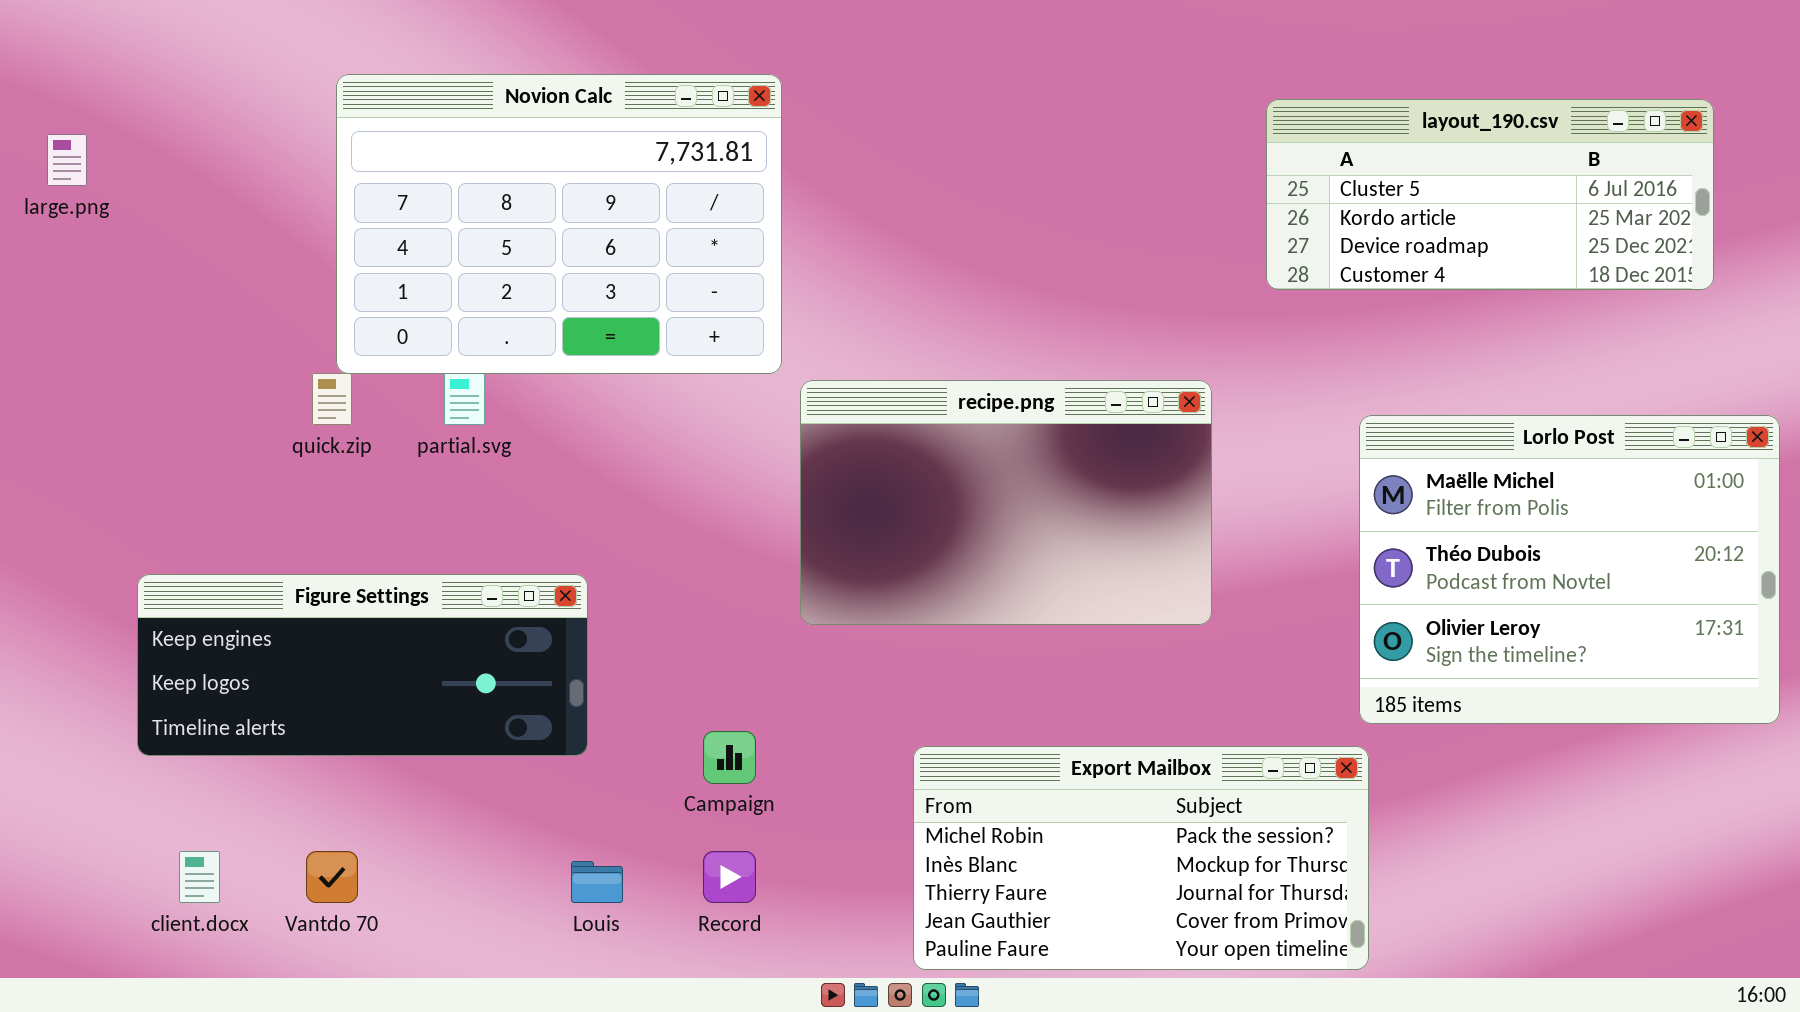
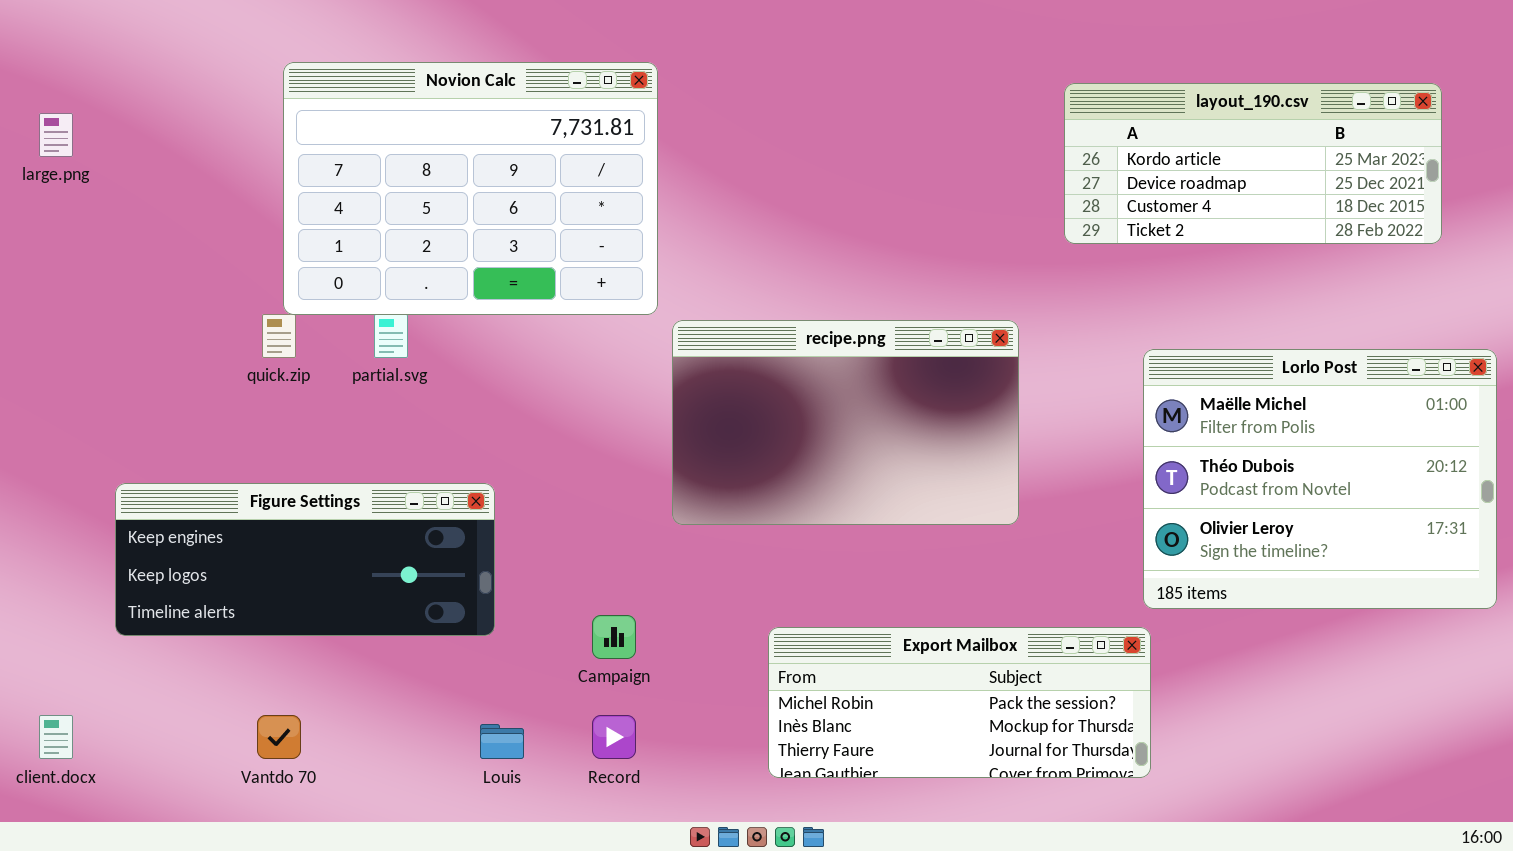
layout_190.csv: [1266,99,1714,290] -> [1064,83,1442,244], scrolled down 1 row
Export Mailbox: [913,746,1369,970] -> [768,627,1151,778], resized
client.docx: [179,851,220,903] -> [39,715,73,759], moved

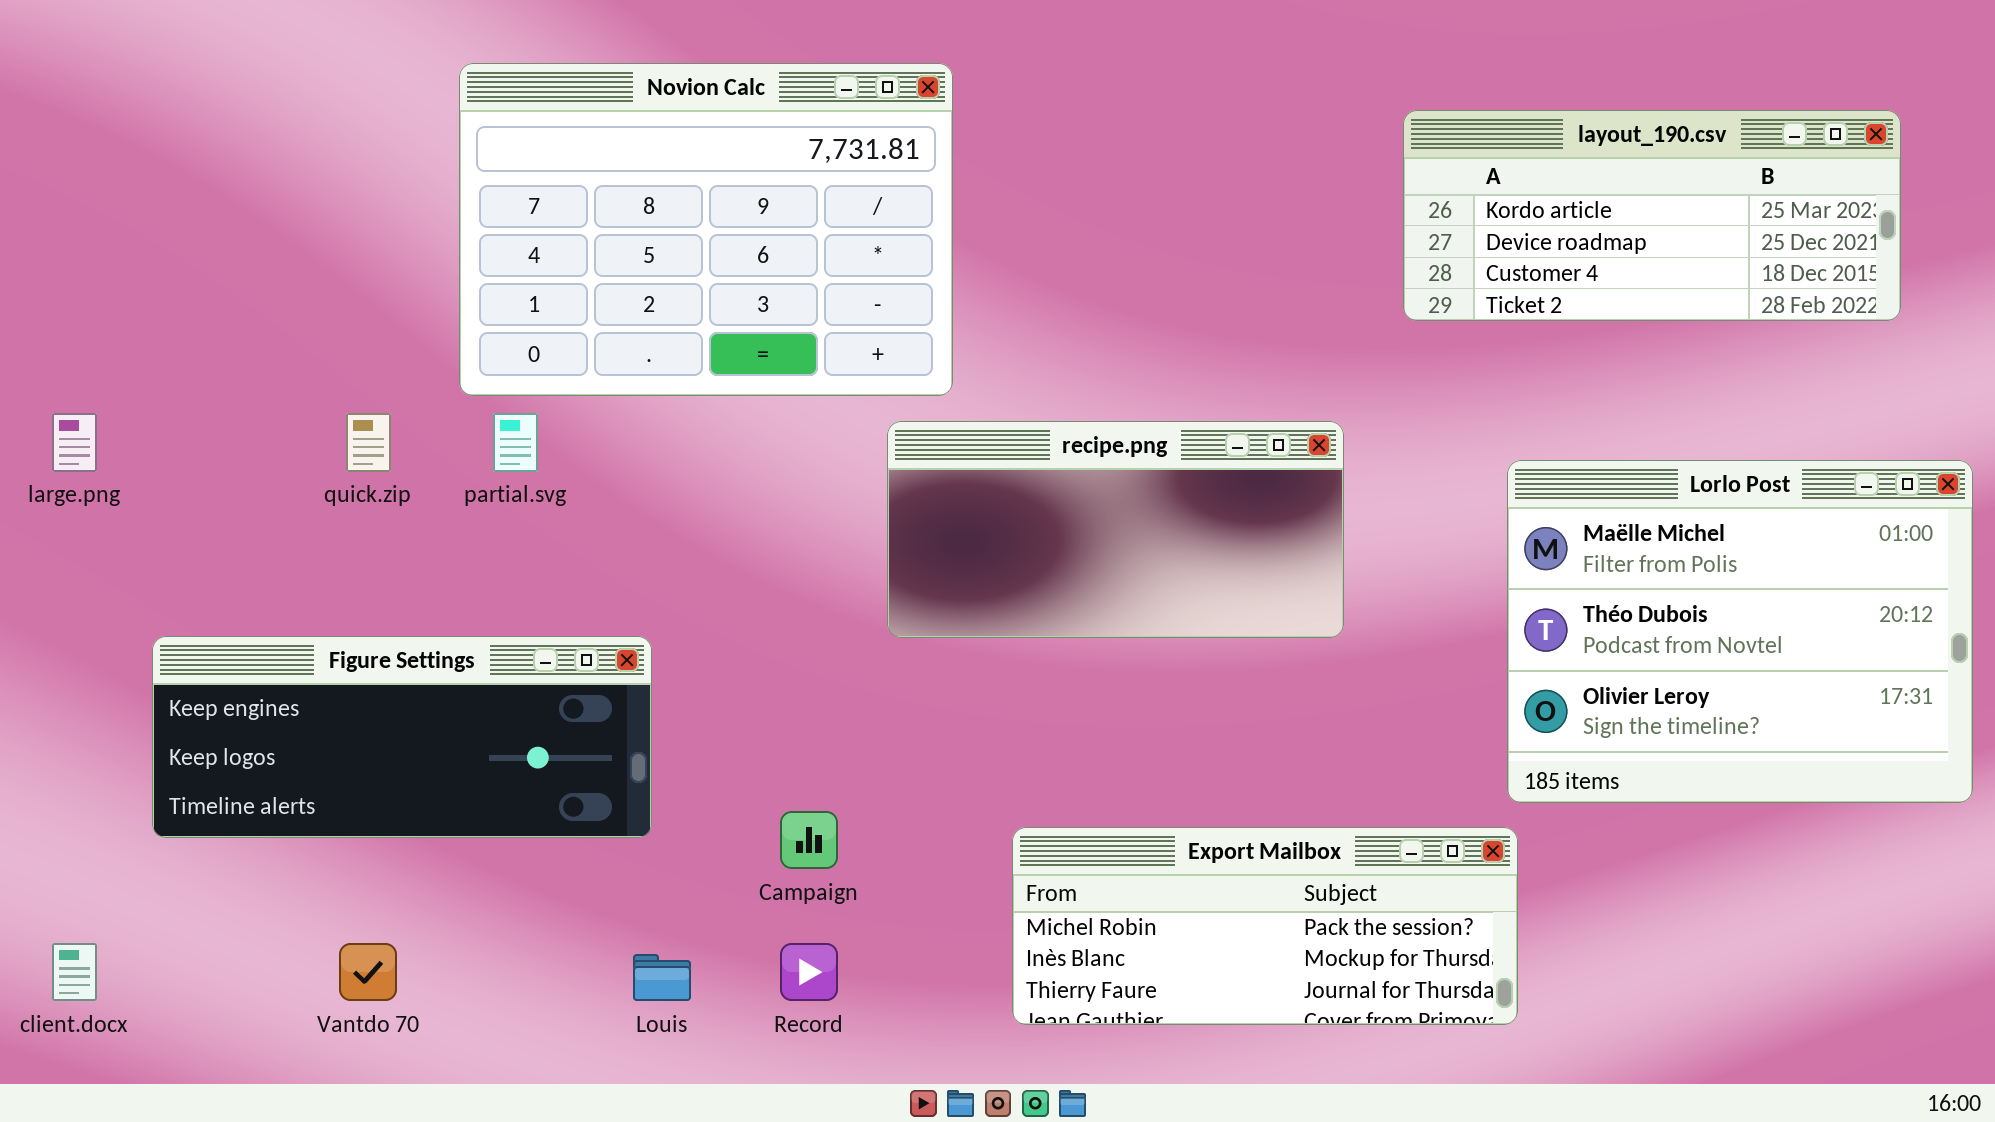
Novion Calc: [283,62,658,315] -> [459,63,953,396], moved
large.png: [39,113,73,157] -> [52,413,97,472], moved
recipe.png: [672,320,1019,525] -> [887,421,1344,638], resized

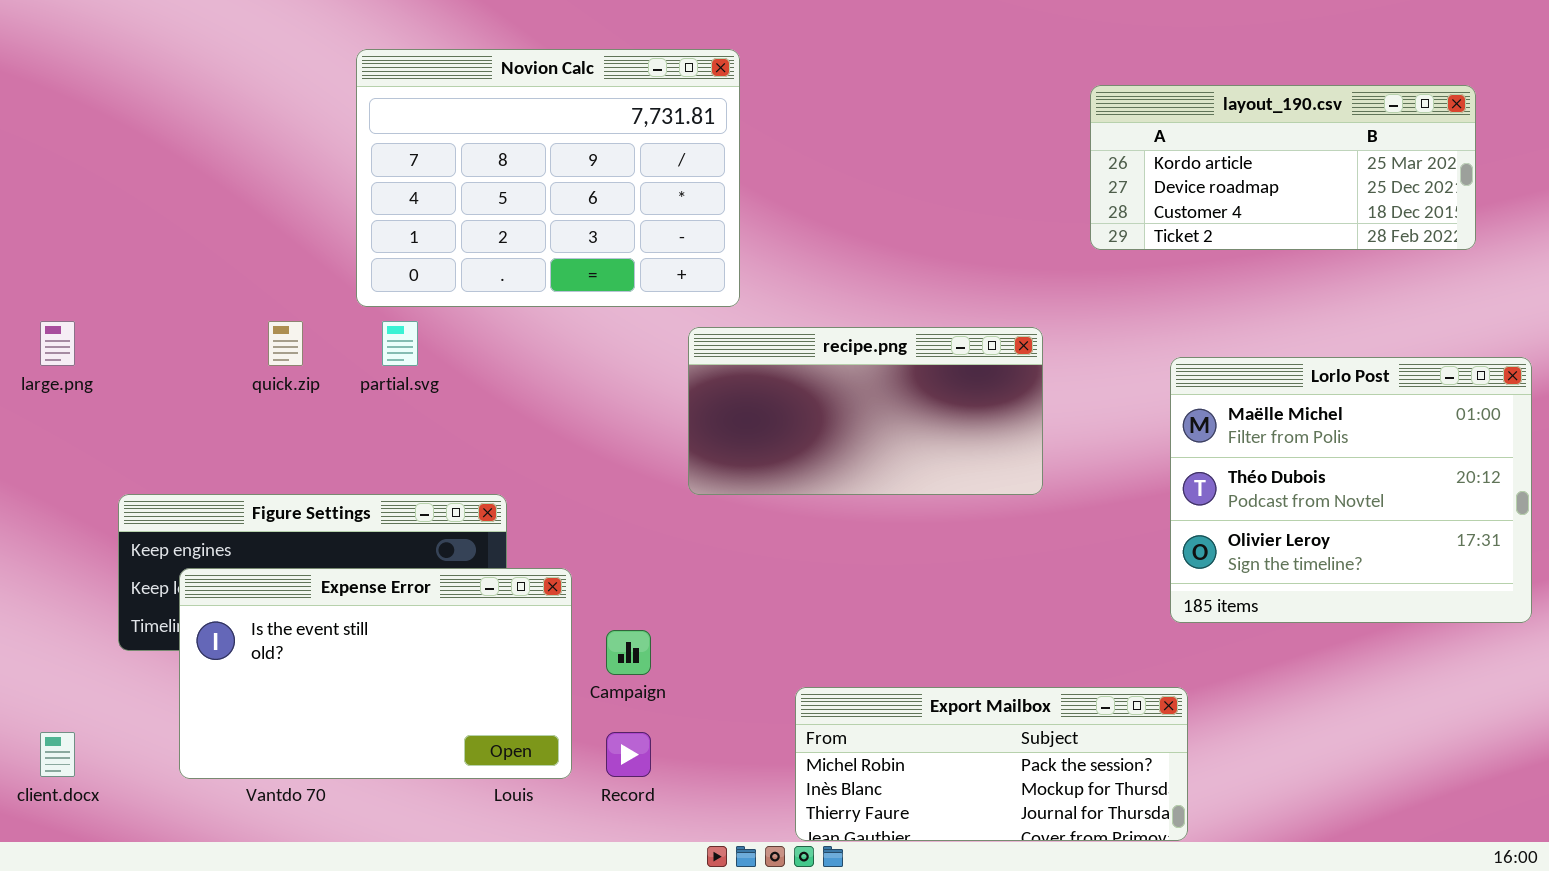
Expense Error: none -> [179,568,572,779], opened
Export Mailbox: [1012,827,1518,1025] -> [795,687,1188,841], moved

